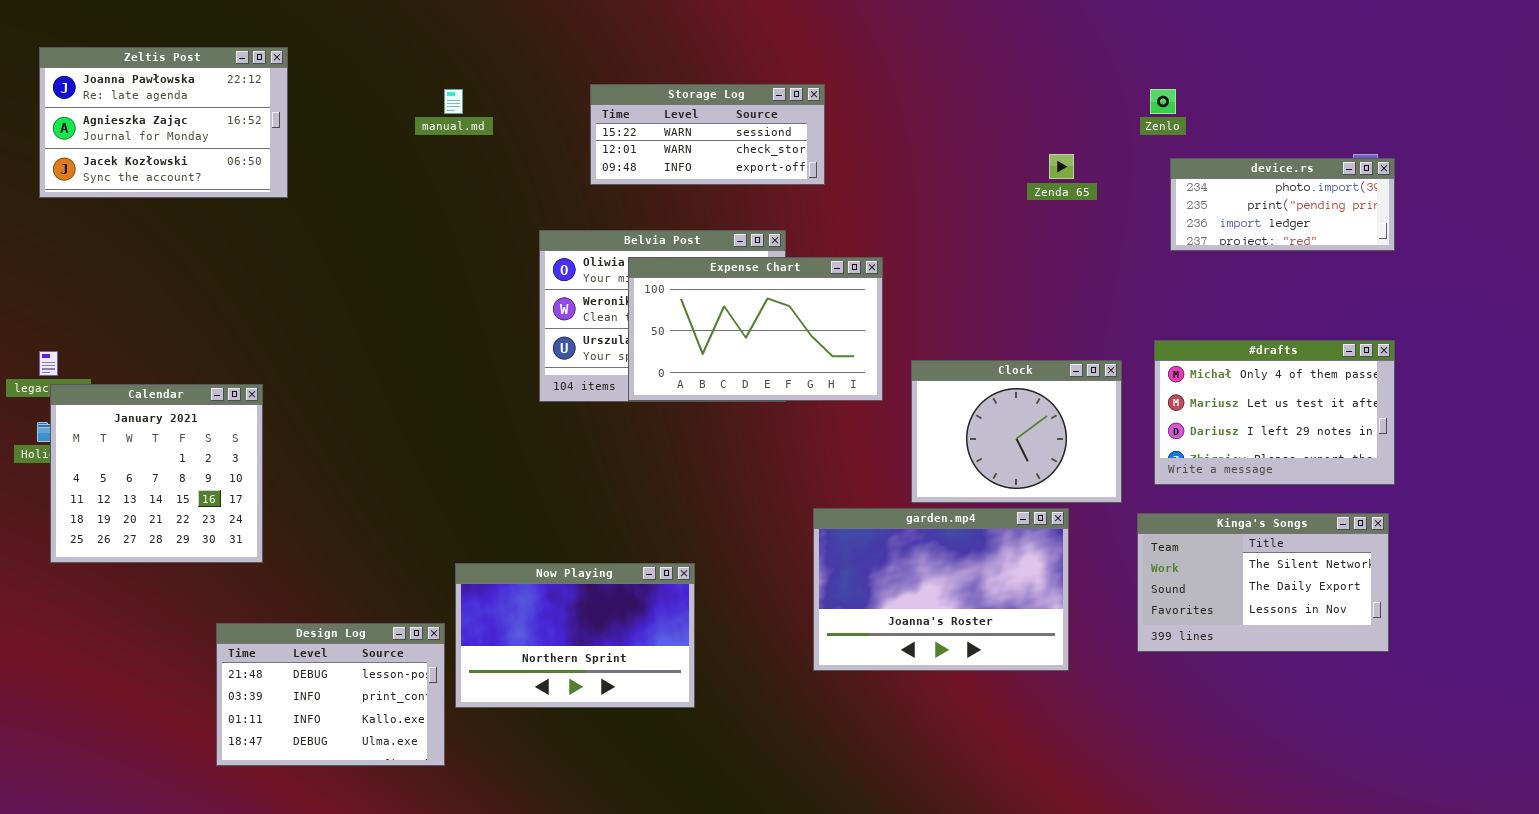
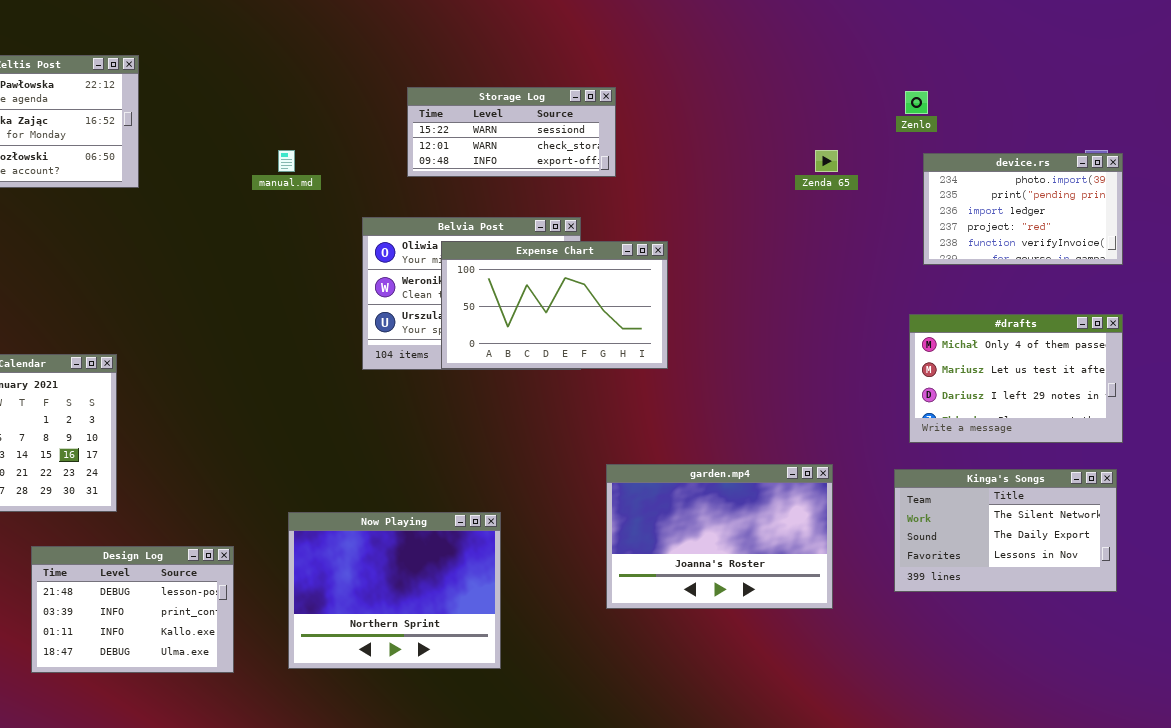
manual.md: [444,89,463,114] -> [278,150,295,172], moved
device.rs: [1170,158,1395,251] -> [923,153,1123,265], resized
Clock: [911,360,1122,503] -> none, closed
Now Playing: [455,563,695,708] -> [288,512,501,669], resized
Design Log: [216,623,445,766] -> [31,546,234,673], moved

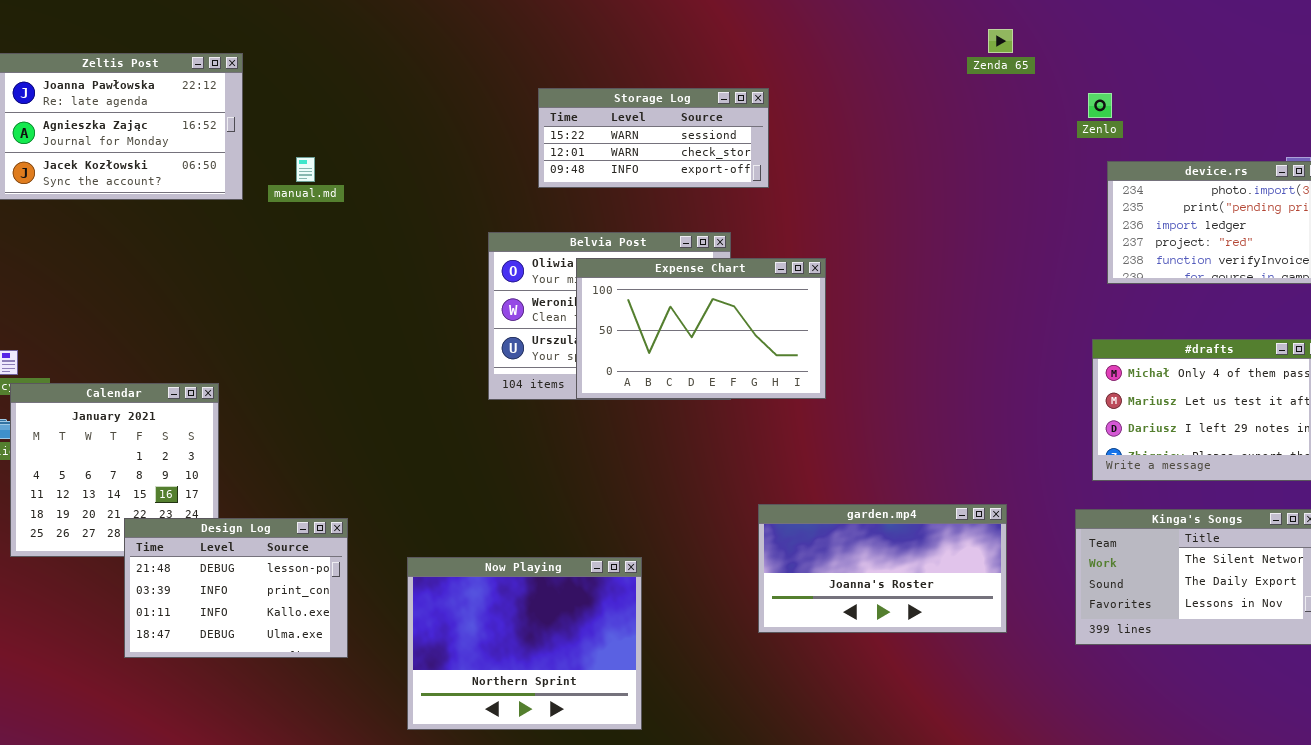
manual.md: [278,150,295,172] -> [296,157,315,182], moved
Zenda 65: [815,150,838,172] -> [988,29,1013,53], moved
garden.mp4: [606,464,833,609] -> [758,504,1007,633], resized
Design Log: [31,546,234,673] -> [124,518,348,658], moved

